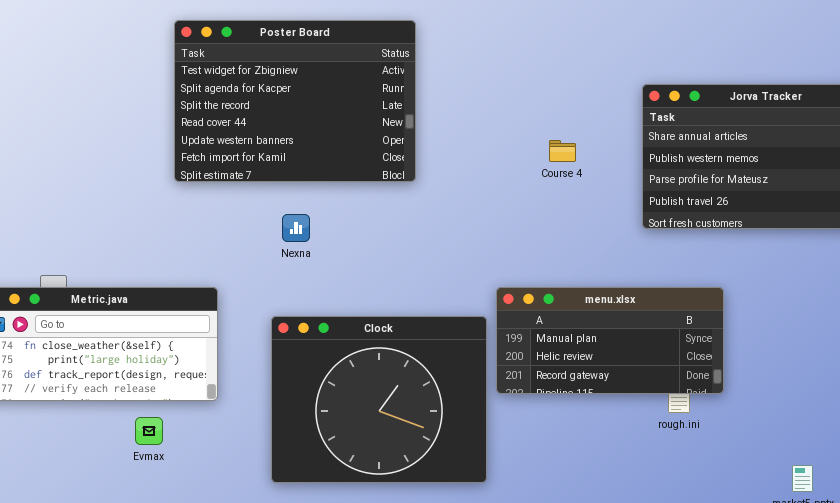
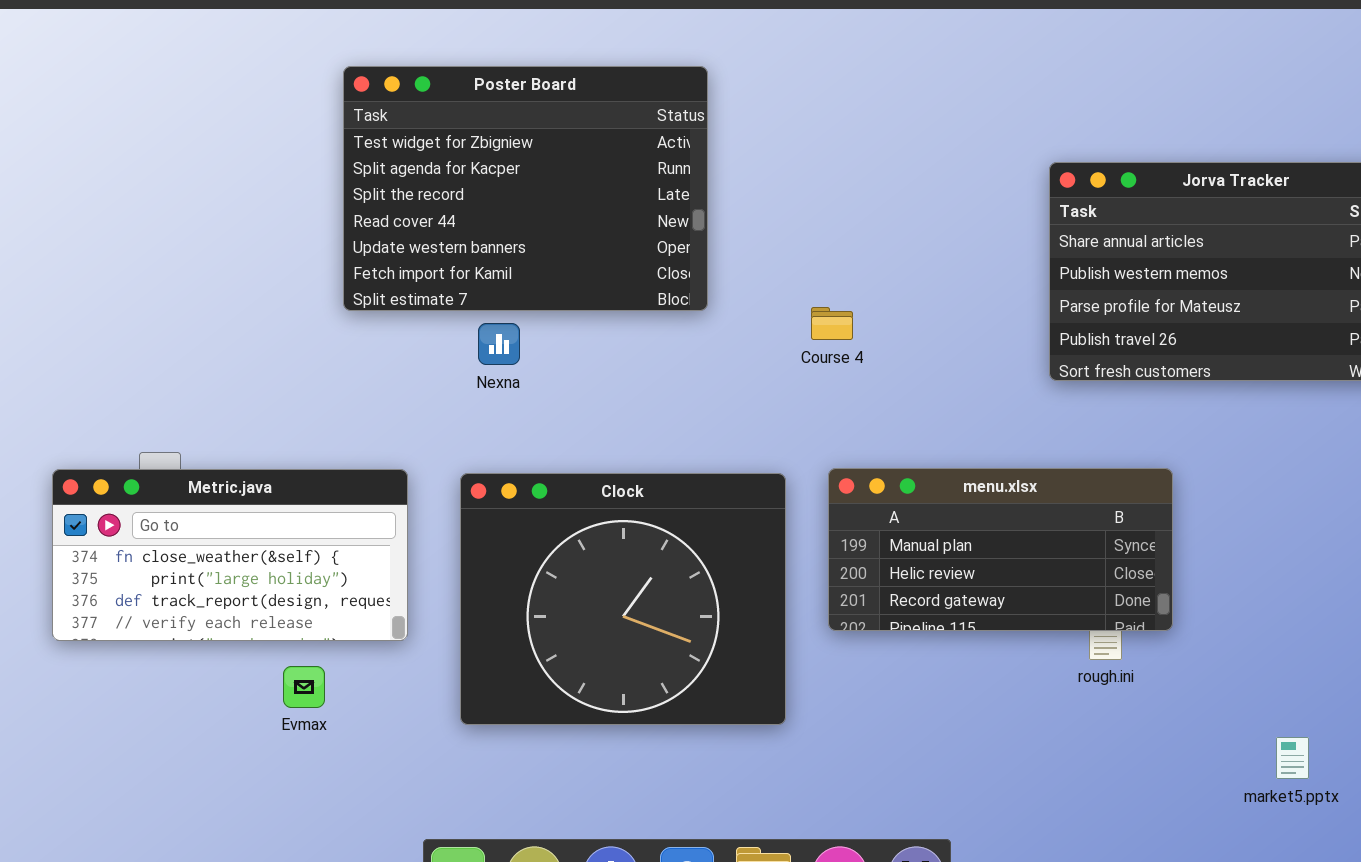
Course 4: [549,140,576,162] -> [811,307,853,340], moved
Nexna: [282,214,310,242] -> [478,323,520,365], moved
Clock: [271,316,487,483] -> [460,473,786,725], moved

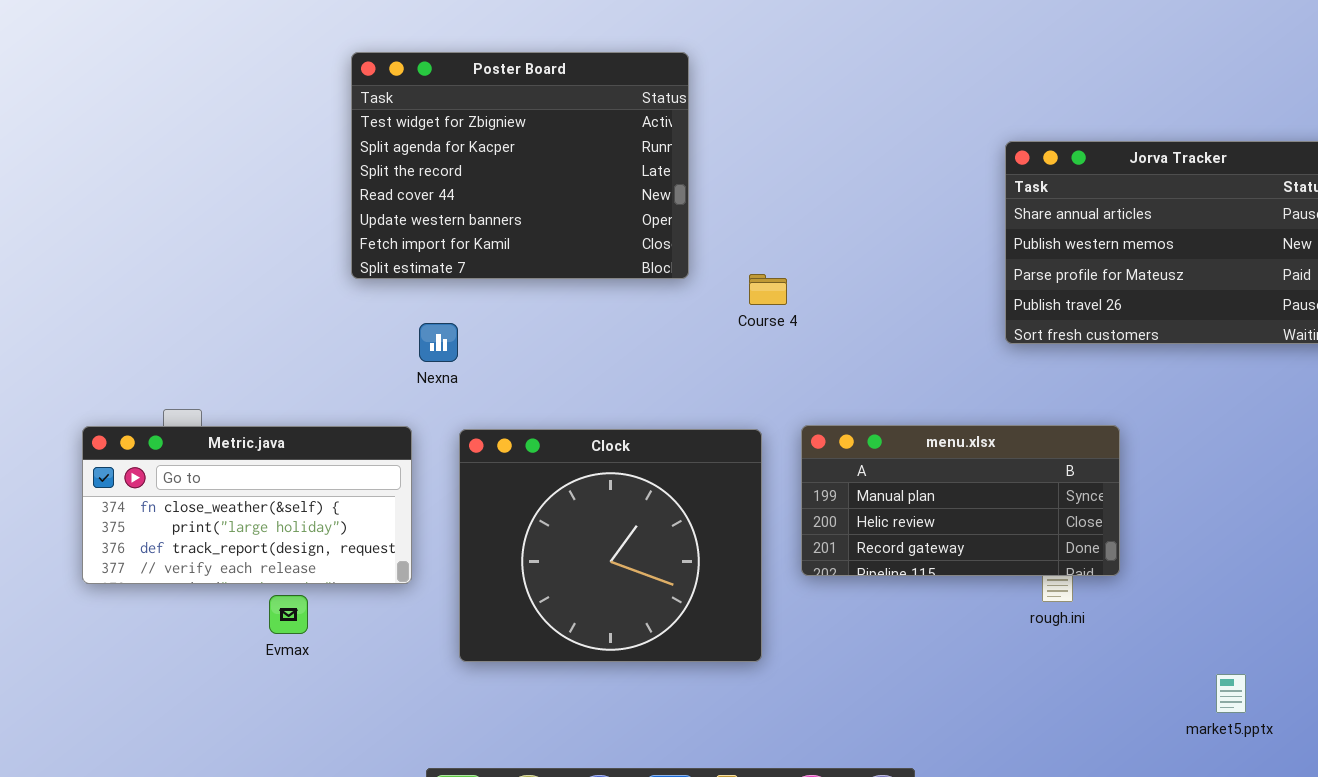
Course 4: [811,307,853,340] -> [749,274,787,305], moved
Nexna: [478,323,520,365] -> [419,323,458,362], moved
Evmax: [283,666,325,708] -> [269,595,308,634], moved

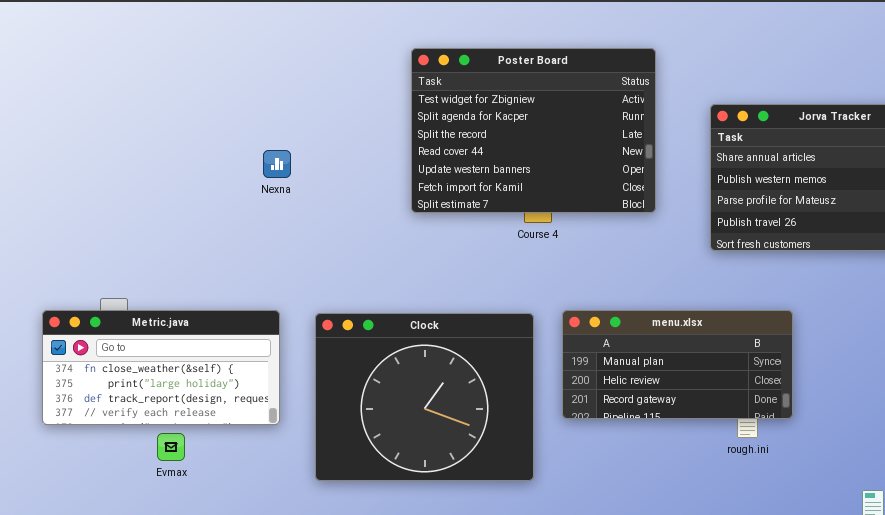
Poster Board: [351,52,689,279] -> [411,48,656,213], moved
Nexna: [419,323,458,362] -> [263,150,291,178], moved
Evmax: [269,595,308,634] -> [157,433,185,461], moved

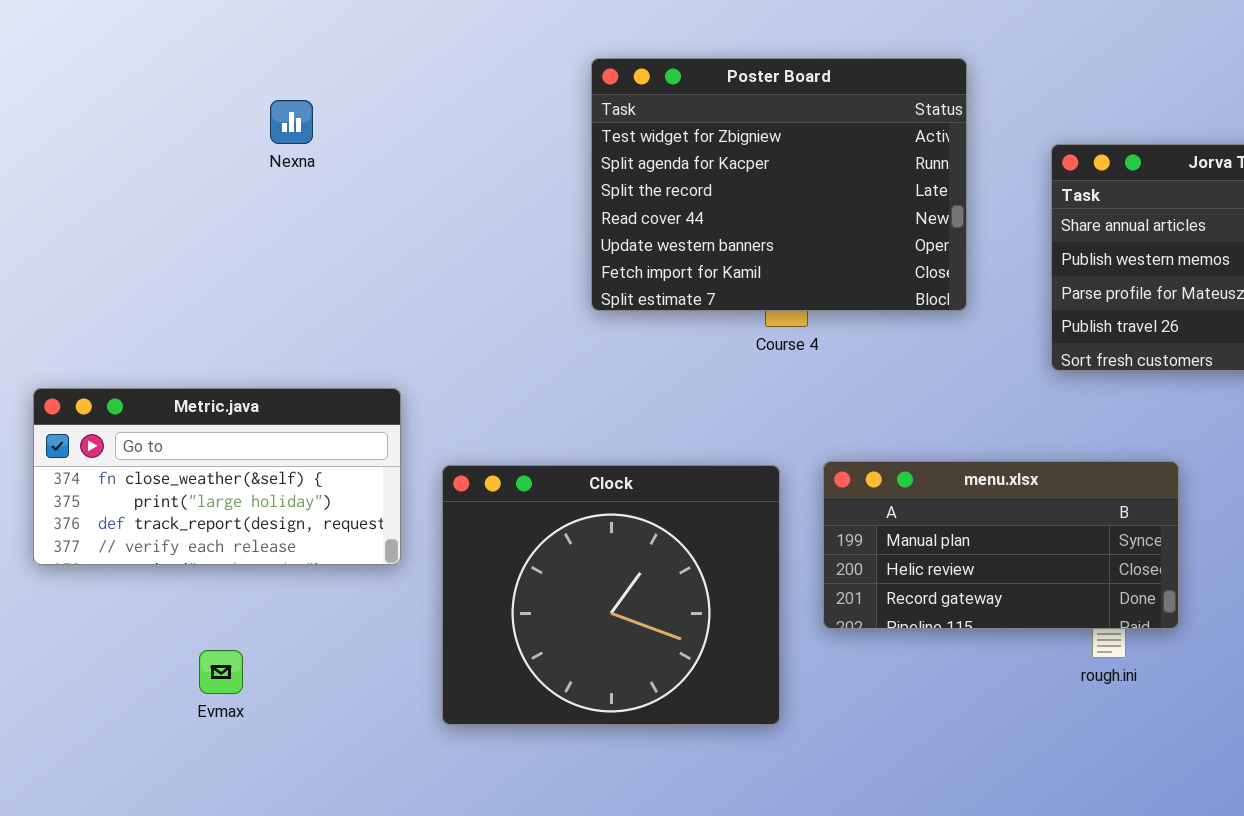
Nexna: [263,150,291,178] -> [270,100,313,144], moved
Metric.java: [42,310,280,425] -> [33,388,401,565], moved

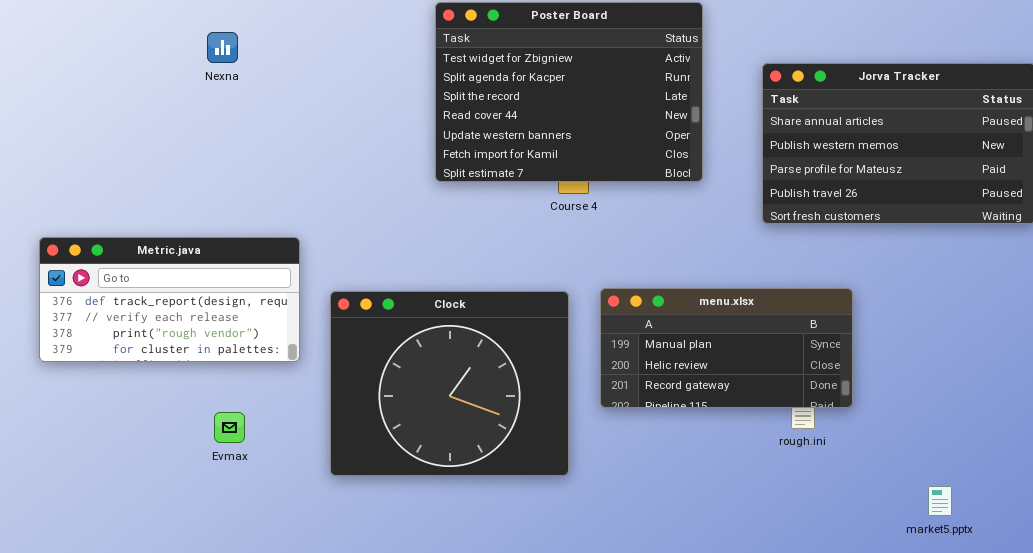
Metric.java: [33,388,401,565] -> [39,237,300,362], scrolled down 2 rows
Evmax: [199,650,243,694] -> [214,412,245,443], moved

